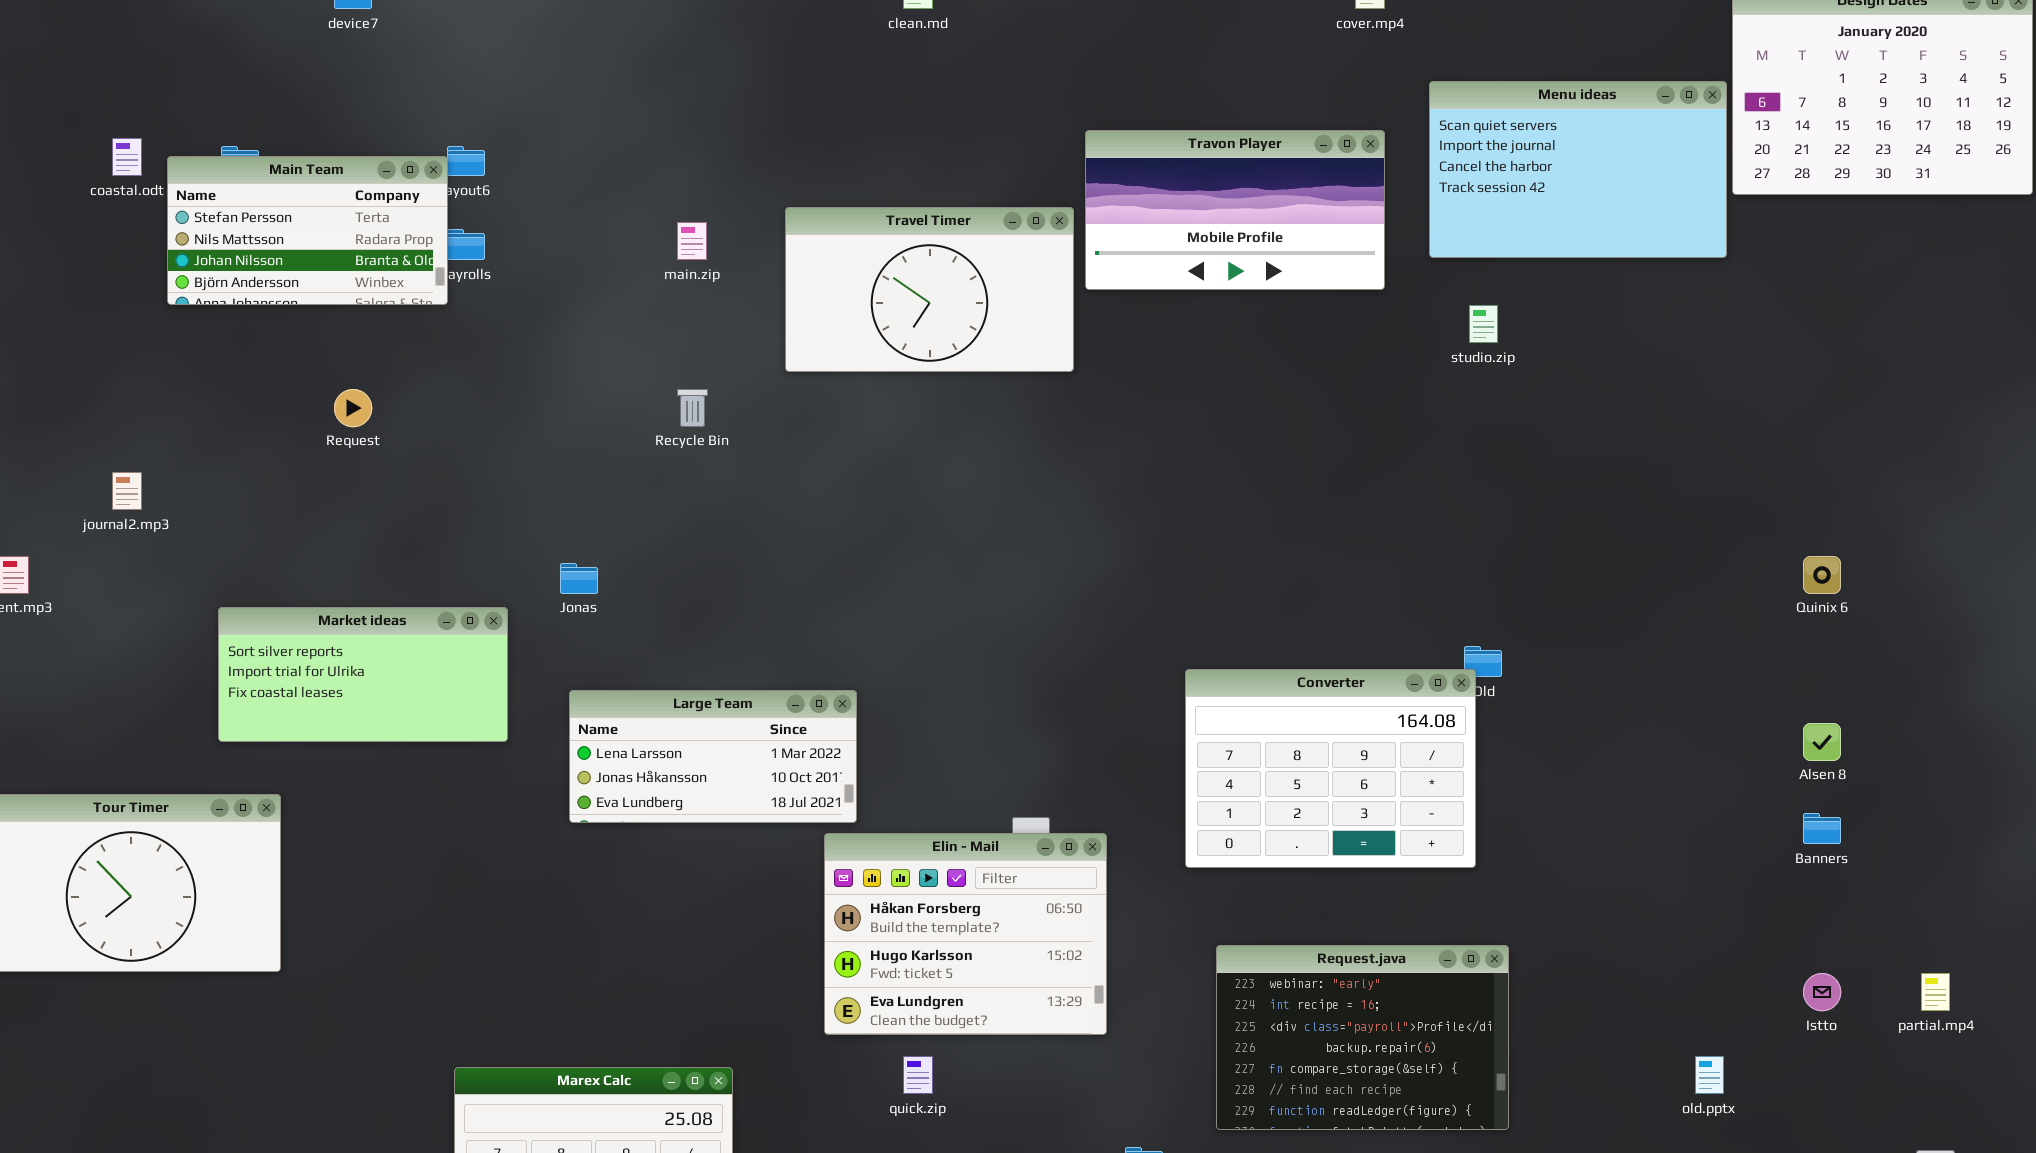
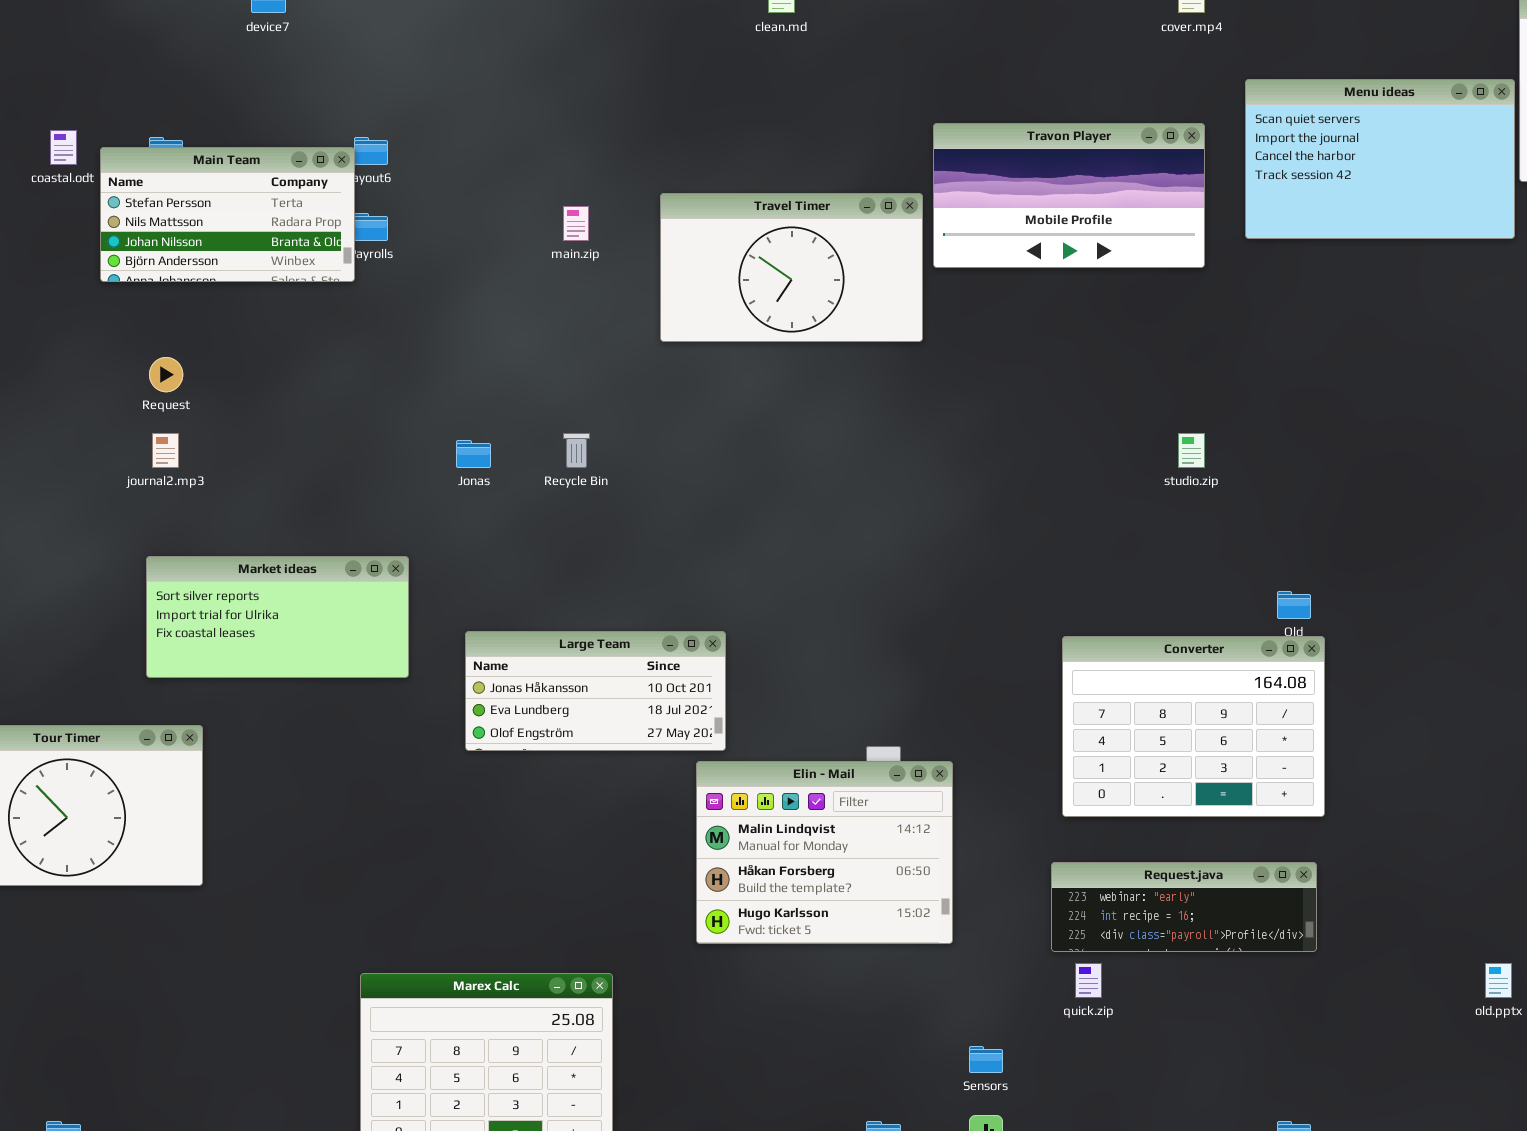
studio.zip: [1469,305,1498,343] -> [1178,433,1205,468], moved
Request: [334,389,372,427] -> [149,357,183,392], moved
Recycle Bin: [677,389,708,427] -> [563,433,590,468], moved
journal2.mp3: [112,472,142,510] -> [152,433,179,468], moved
Jonas: [560,563,598,594] -> [456,440,491,468], moved
Converter: [1185,669,1476,868] -> [1062,636,1325,817], moved
Large Team: [569,690,857,823] -> [465,631,726,751], scrolled down 1 row
Elin - Mail: [824,833,1107,1035] -> [696,761,953,944], scrolled up 1 row
Request.java: [1216,945,1509,1130] -> [1051,862,1317,952], resized
quick.zip: [903,1056,933,1094] -> [1075,963,1102,998], moved

